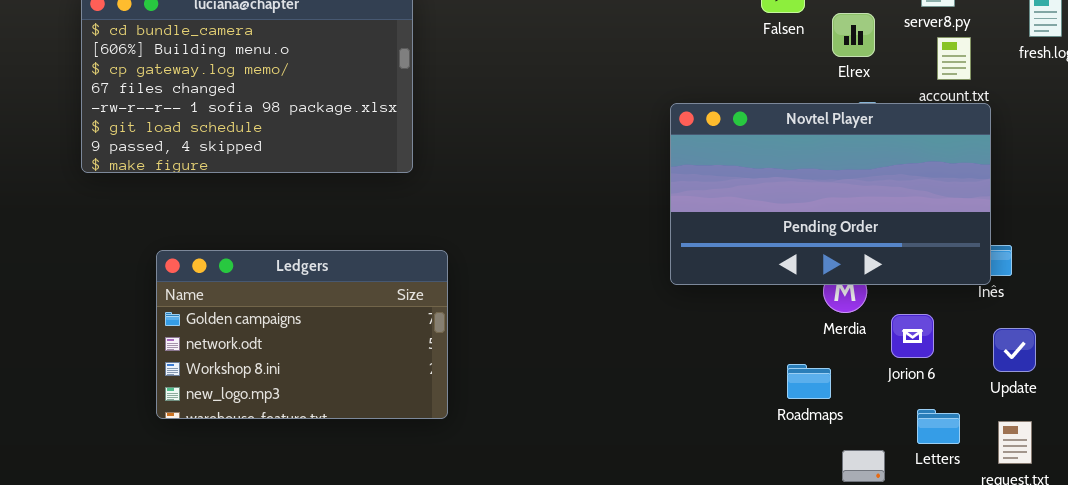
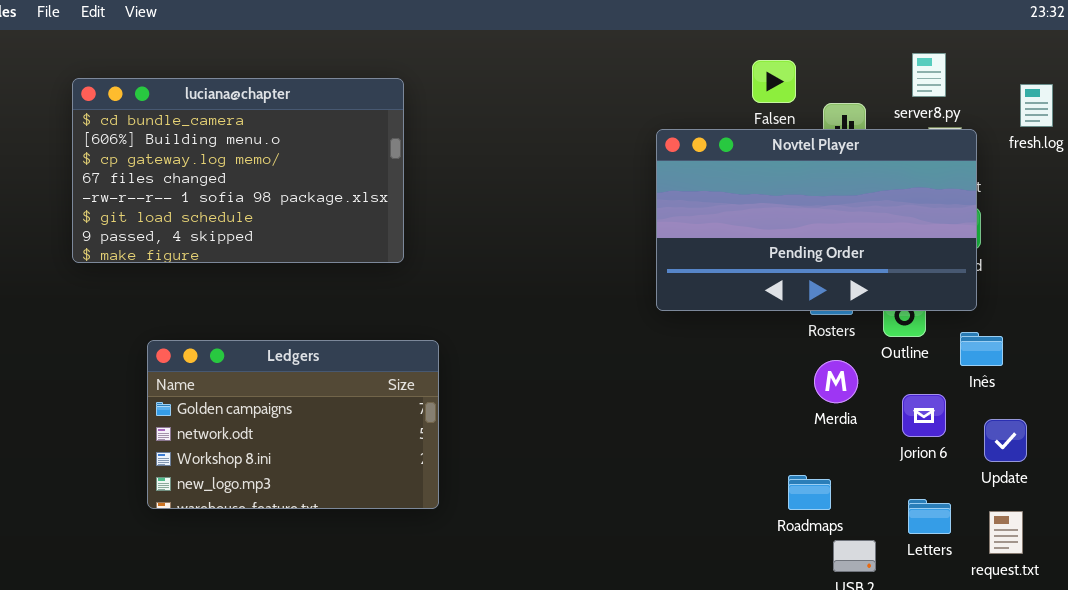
Novtel Player: [670,103,991,285] -> [656,129,977,311], moved
Jorion 6: [891,314,934,358] -> [902,394,946,437], moved
Roadmaps: [787,364,831,399] -> [788,475,831,510], moved

